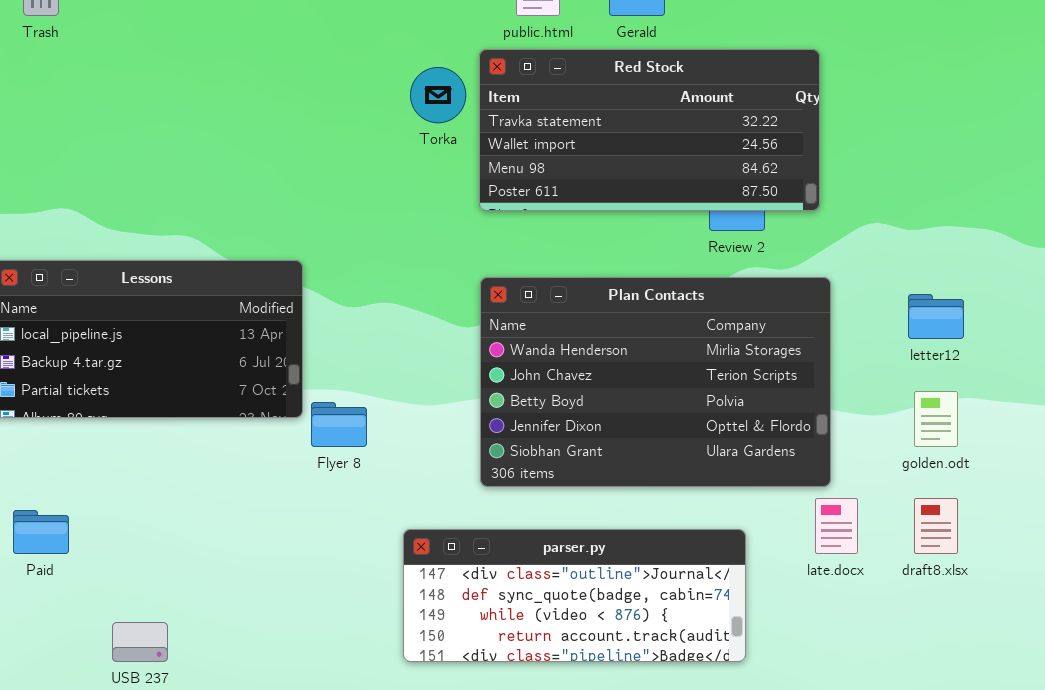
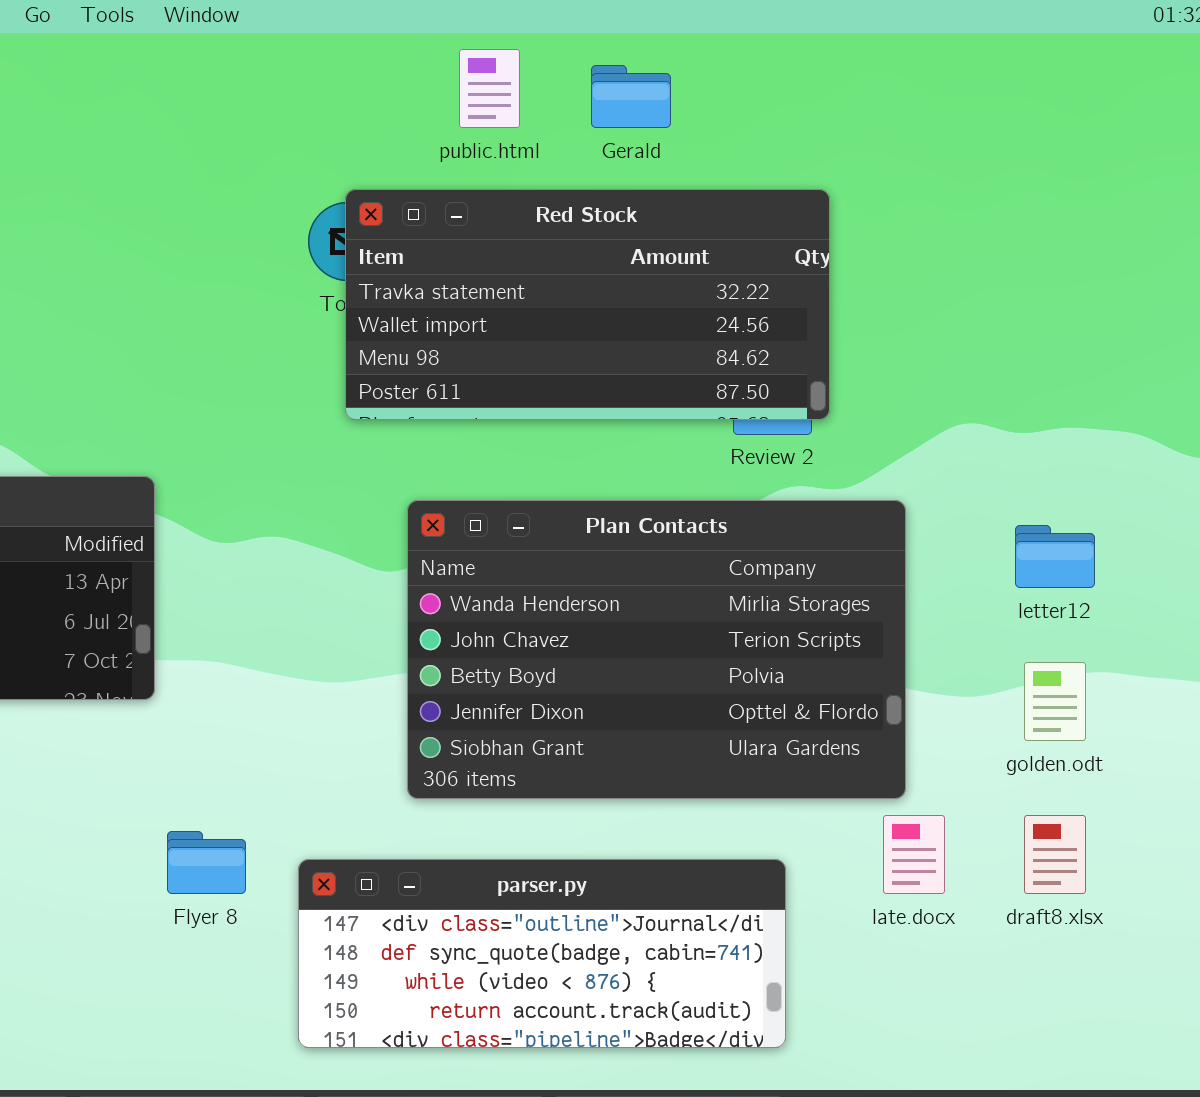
Red Stock: [479,49,820,211] -> [345,189,830,420], moved
Flyer 8: [311,402,367,447] -> [167,831,246,894], moved

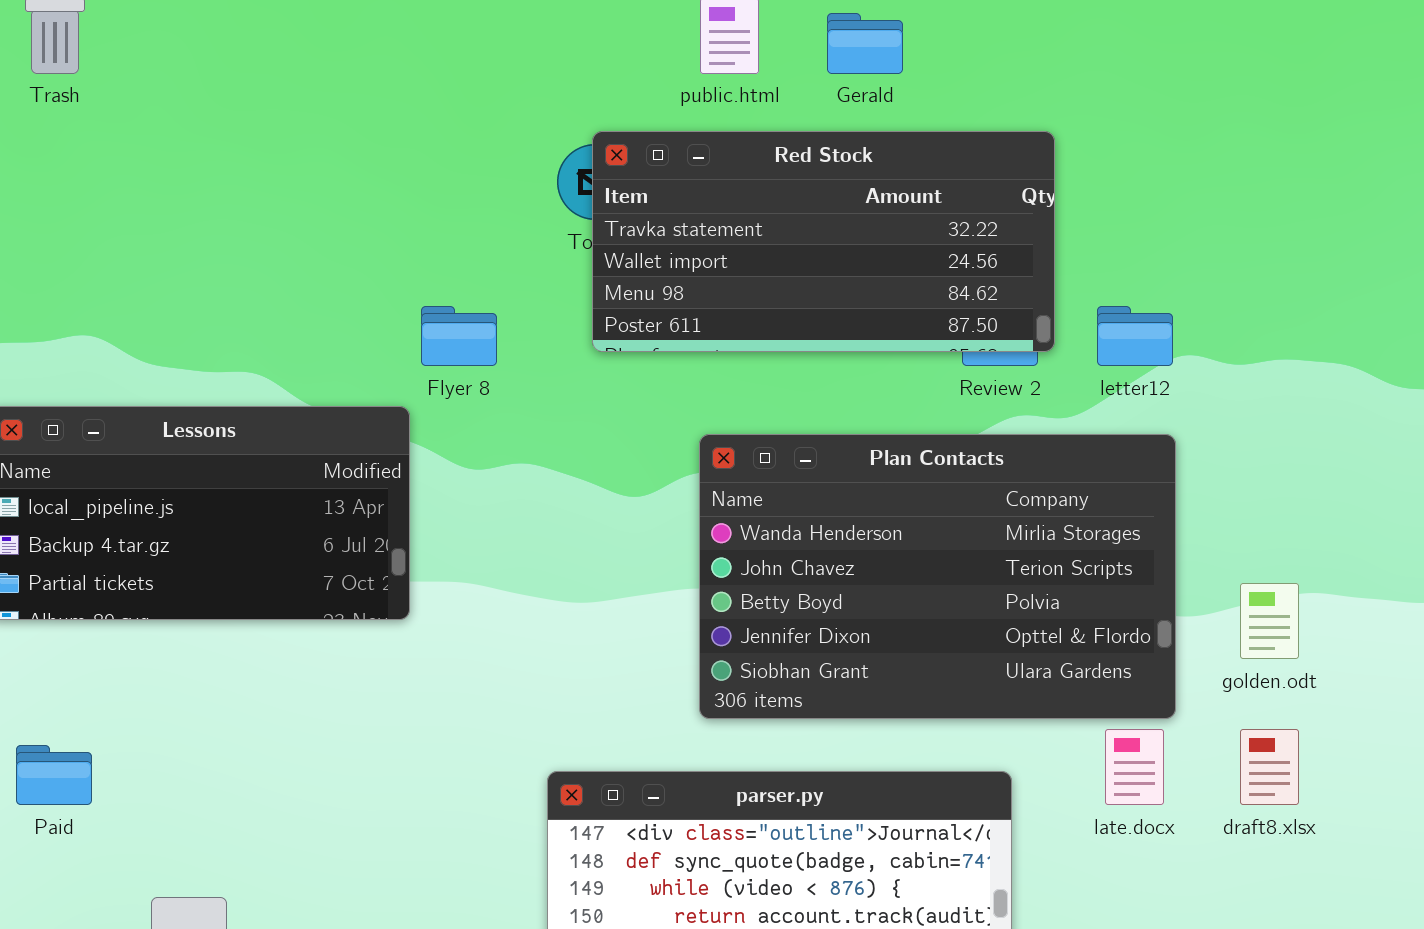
Plan Contacts: [407,500,906,799] -> [699,434,1176,719], moved
letter12: [1015,525,1095,588] -> [1097,306,1173,366], moved
Flyer 8: [167,831,246,894] -> [421,306,497,366], moved

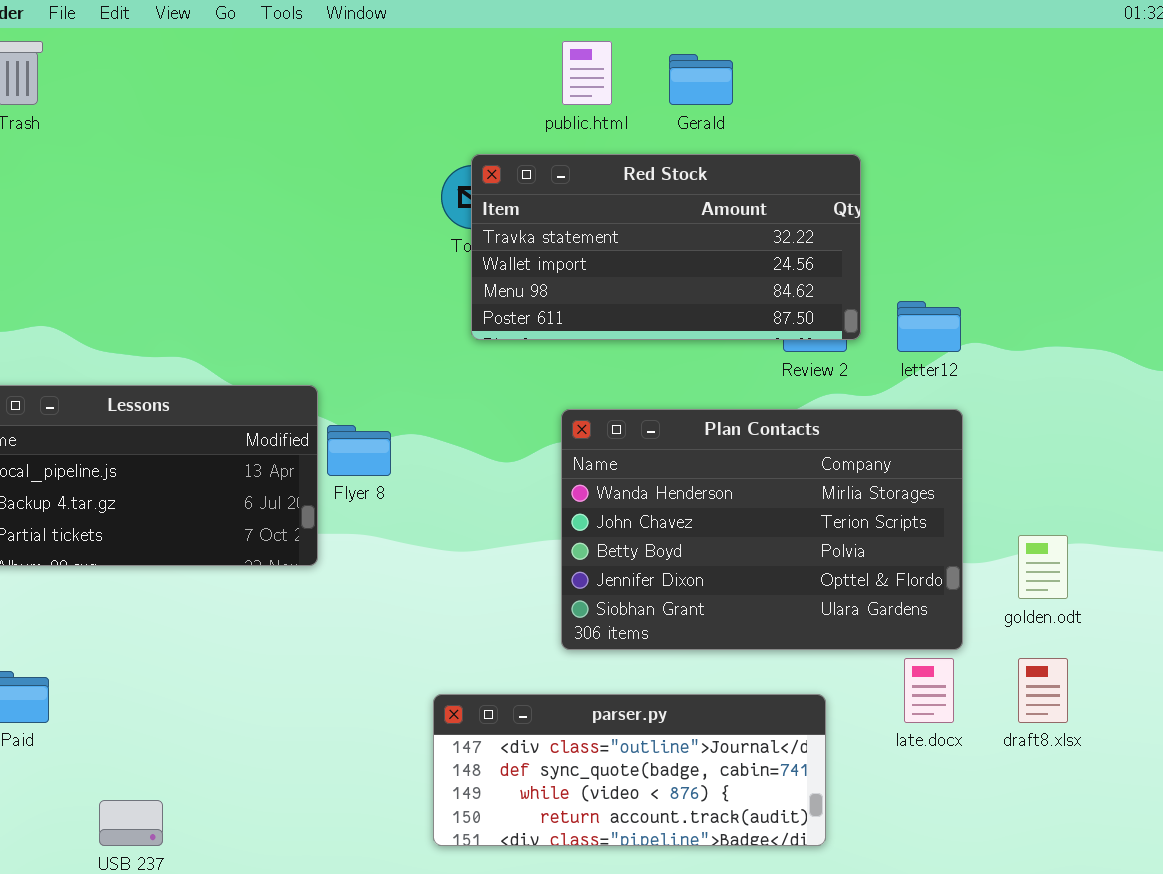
Flyer 8: [421,306,497,366] -> [327,425,391,476], moved

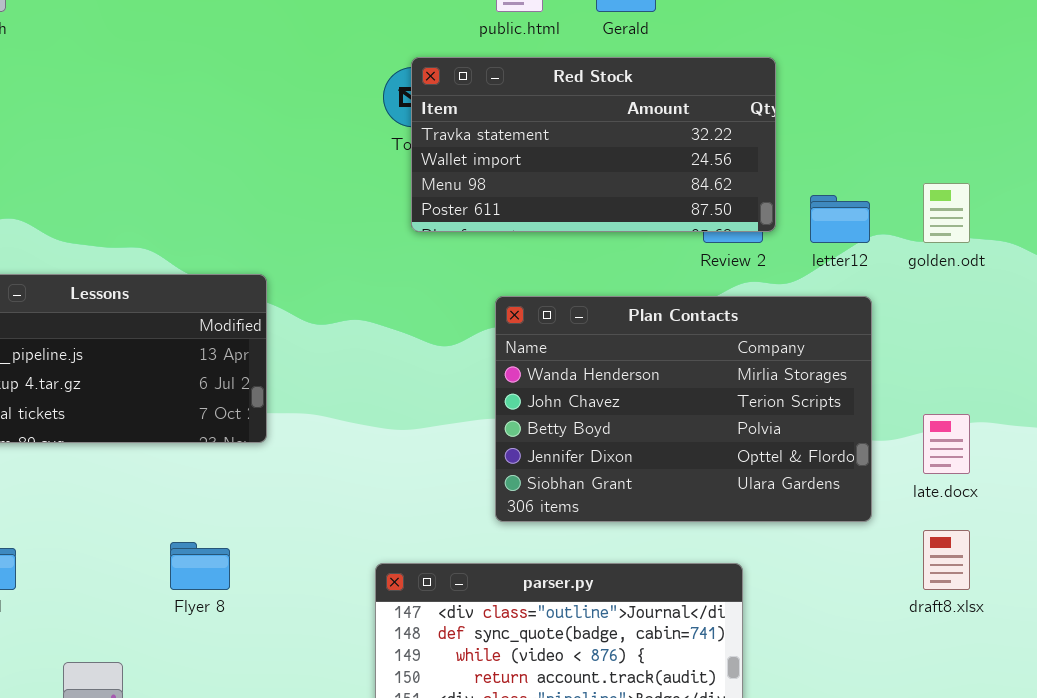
Flyer 8: [327,425,391,476] -> [170,542,230,590], moved
golden.odt: [1018,535,1068,599] -> [923,183,970,243], moved
late.docx: [904,658,954,723] -> [923,414,970,474], moved

